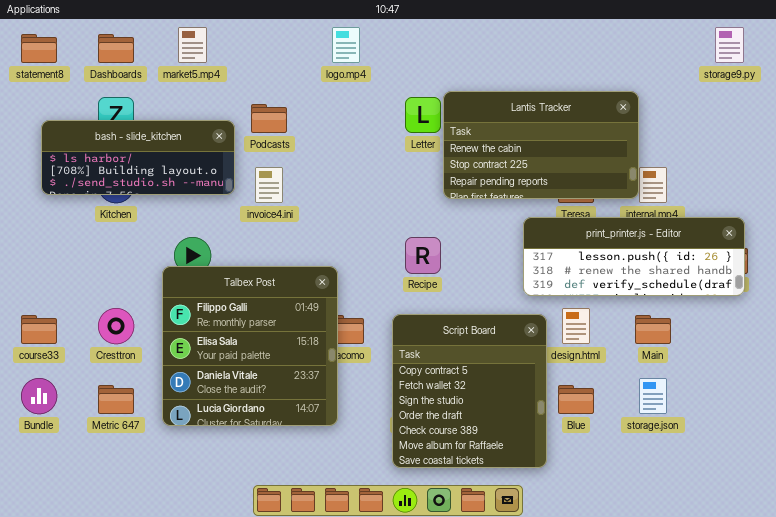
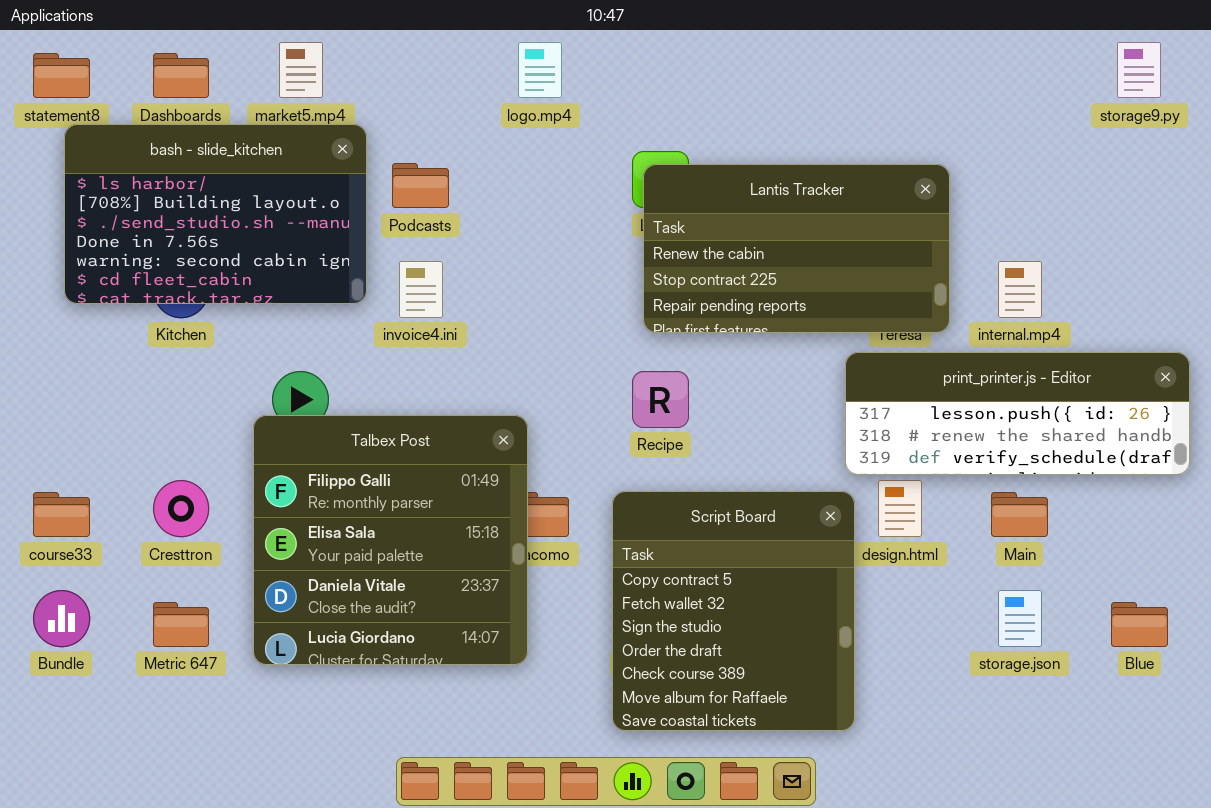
Lantis Tracker: [443,91,639,199] -> [643,164,950,333], moved
bash - slide_kitchen: [41,120,235,195] -> [64,124,367,304], resized
print_printer.js - Editor: [523,217,745,296] -> [845,352,1190,475], moved
Blue: [558,385,594,414] -> [1111,602,1168,647], moved

